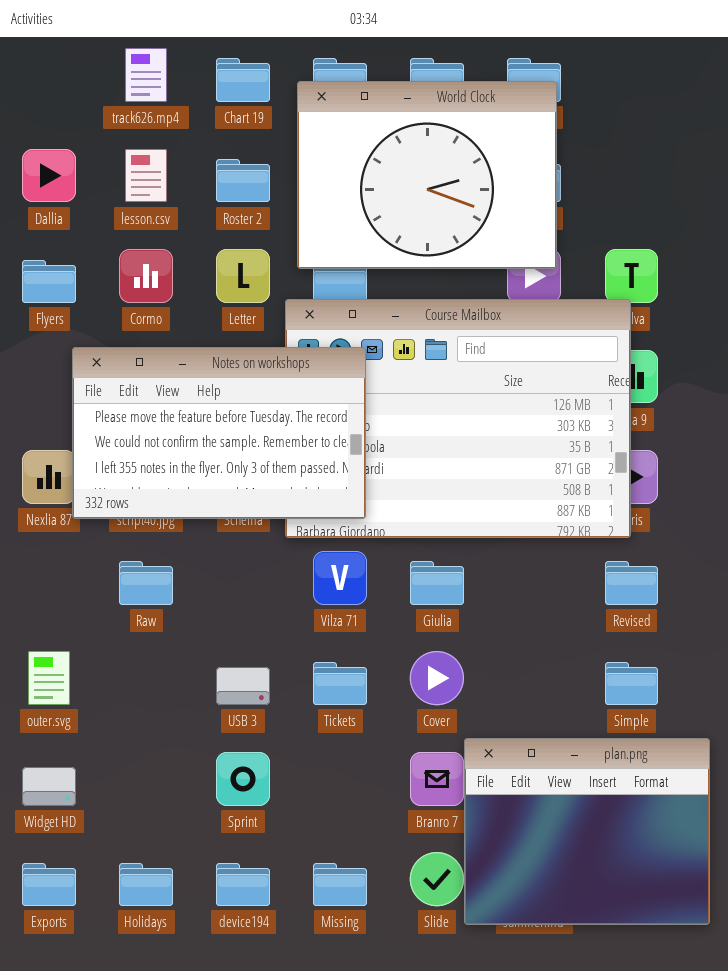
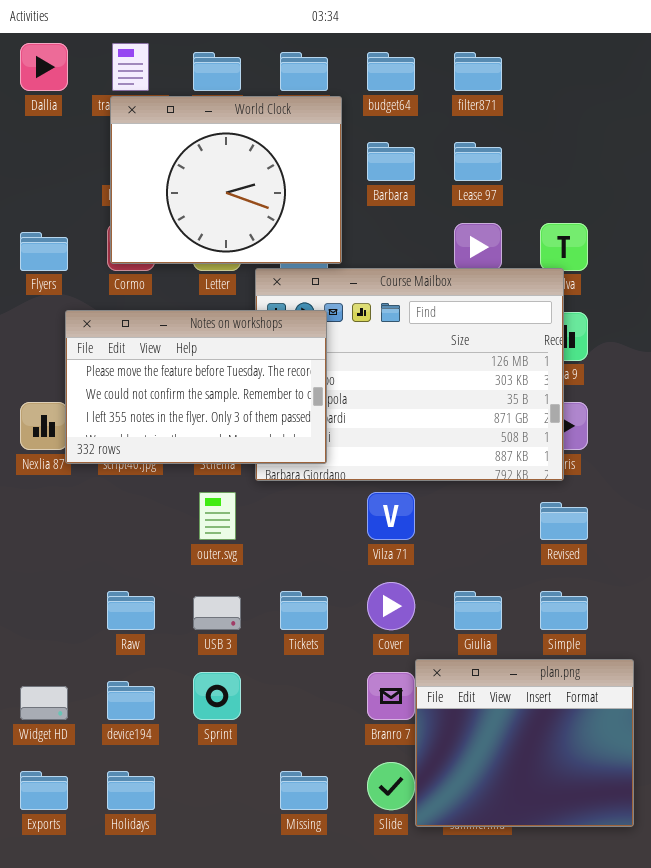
World Clock: [297,81,557,269] -> [110,96,342,264], moved
Dallia: [22,149,76,202] -> [20,43,68,91], moved
Vilza 71: [313,551,367,605] -> [367,492,415,540], moved
Raw: [119,561,173,605] -> [107,591,155,630], moved
Giulia: [410,561,464,605] -> [454,591,502,630], moved
outer.svg: [28,651,70,705] -> [199,492,236,540], moved
device194: [216,863,270,906] -> [107,681,155,720], moved

